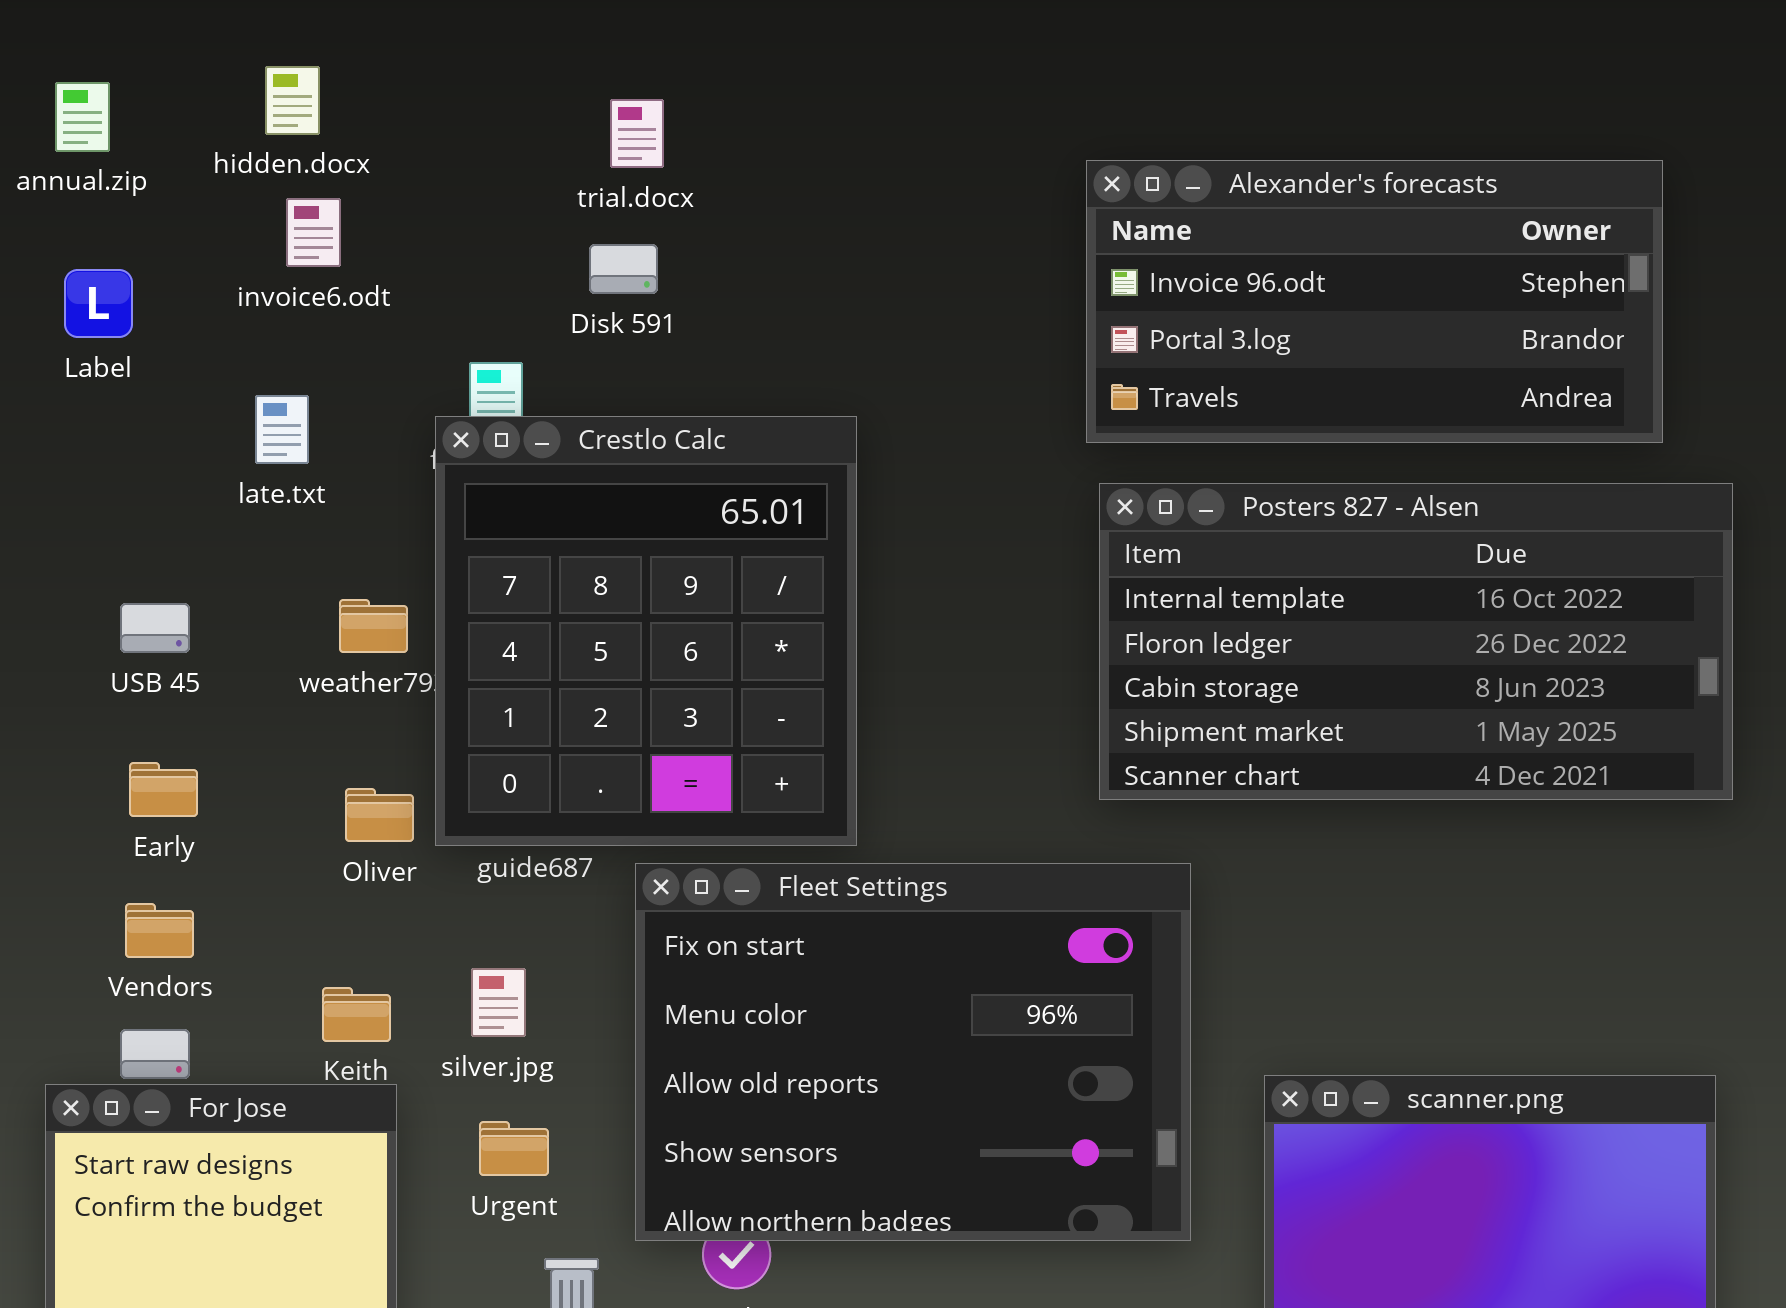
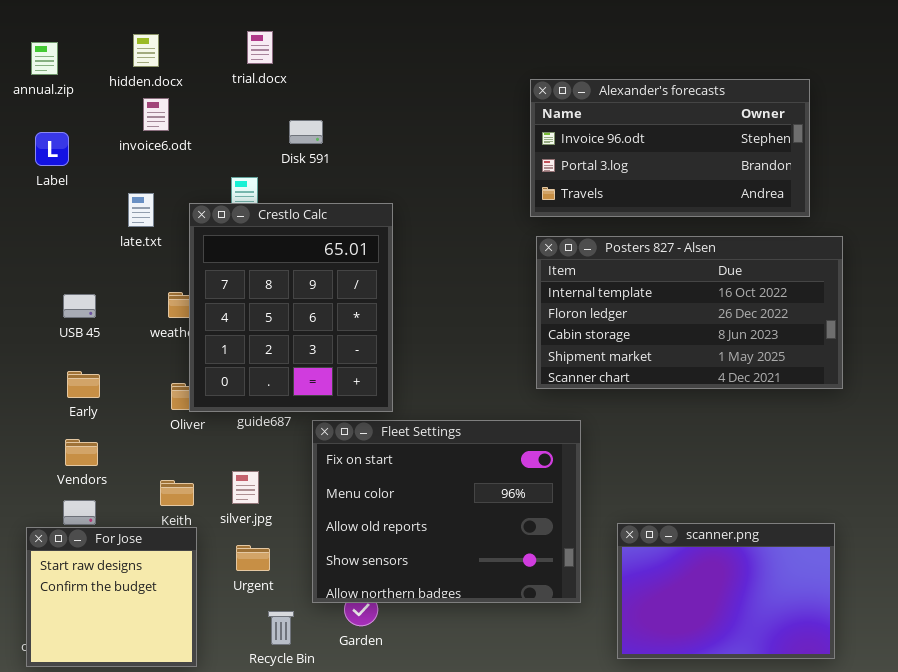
trial.docx: [610,99,664,168] -> [247,31,273,64], moved
Crestlo Calc: [435,416,857,846] -> [189,203,393,412], moved

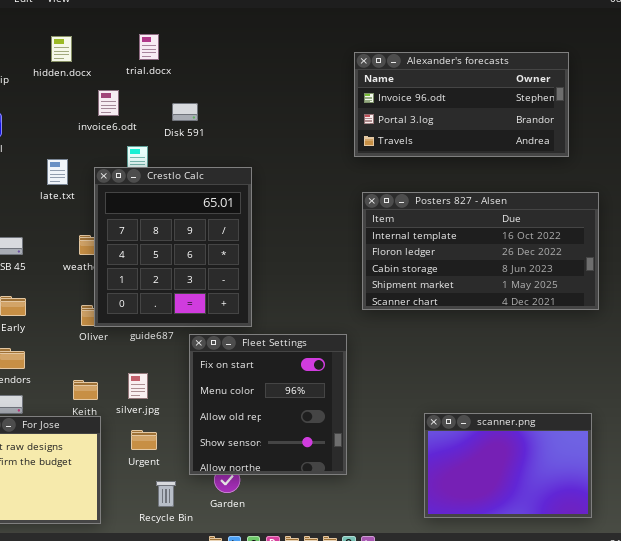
Alexander's forecasts: [530,79,810,217] -> [354,52,569,157], moved
invoice6.odt: [143,98,169,131] -> [98,90,119,116], moved
Fleet Settings: [312,420,581,603] -> [189,334,347,475], resized

